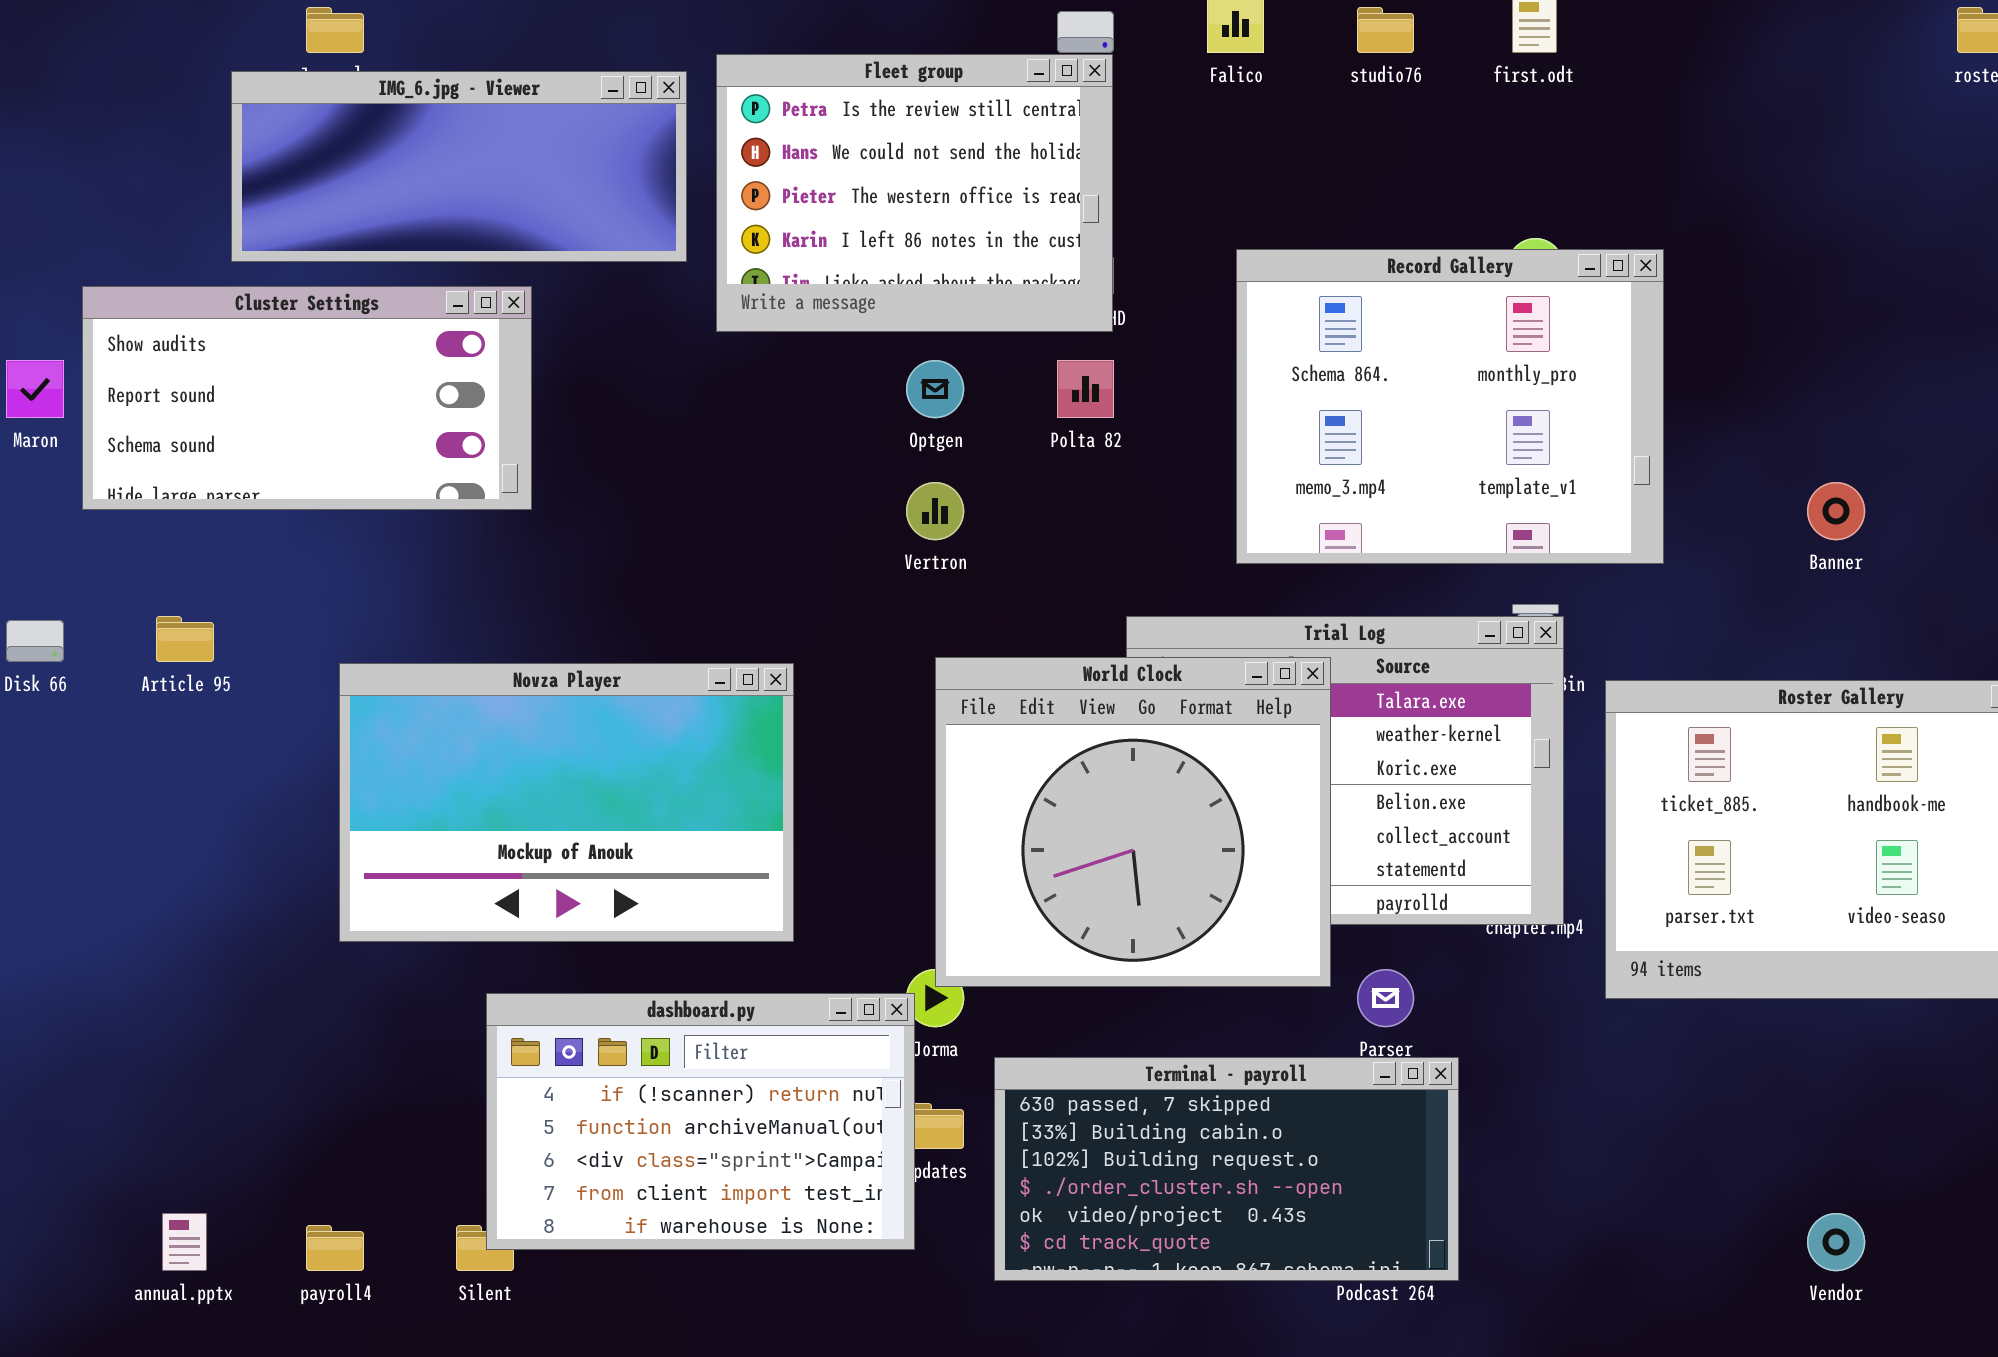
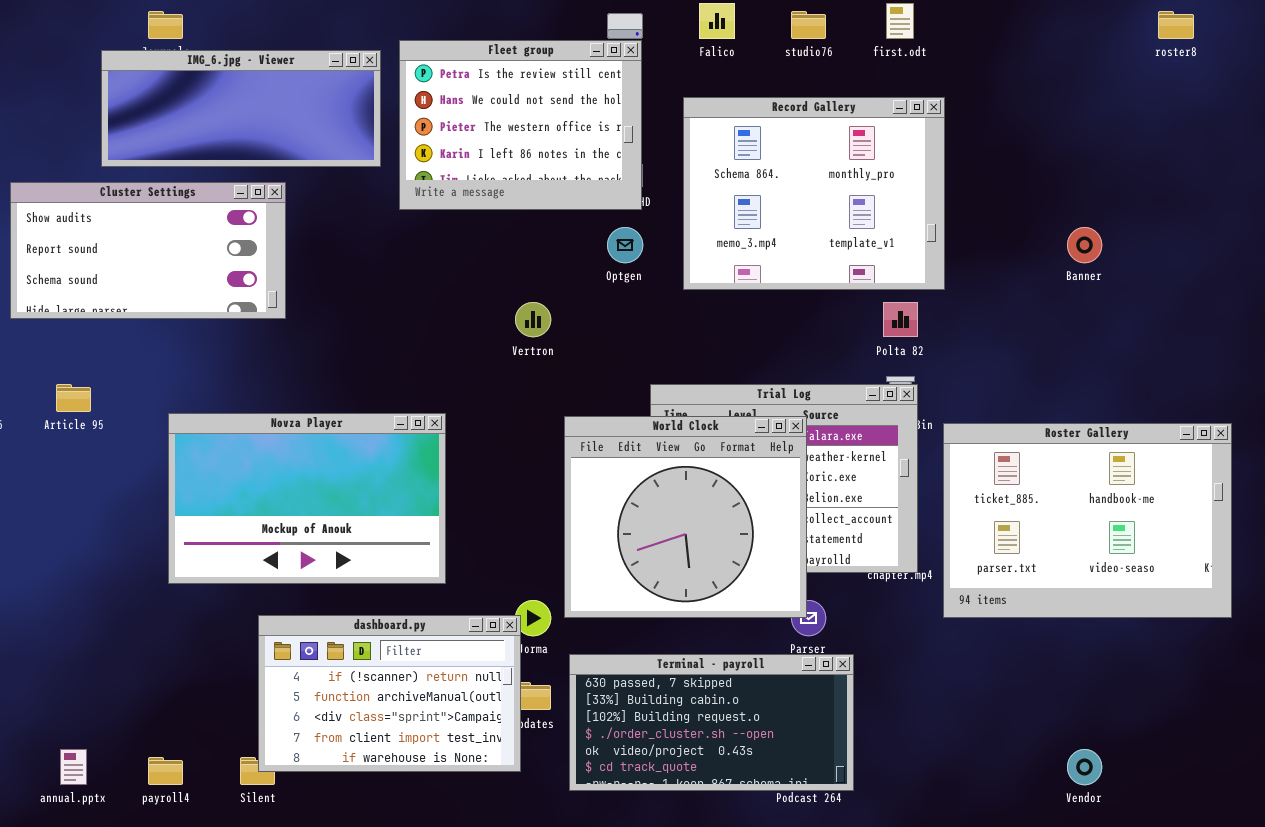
Record Gallery: [1236,249,1664,564] -> [683,97,945,290], moved
Optgen: [906,360,964,418] -> [607,227,643,263], moved
Polta 82: [1057,360,1114,418] -> [883,302,918,337], moved
Banner: [1807,482,1865,540] -> [1067,227,1102,263], moved
World Clock: [935,657,1331,987] -> [564,416,807,618], moved

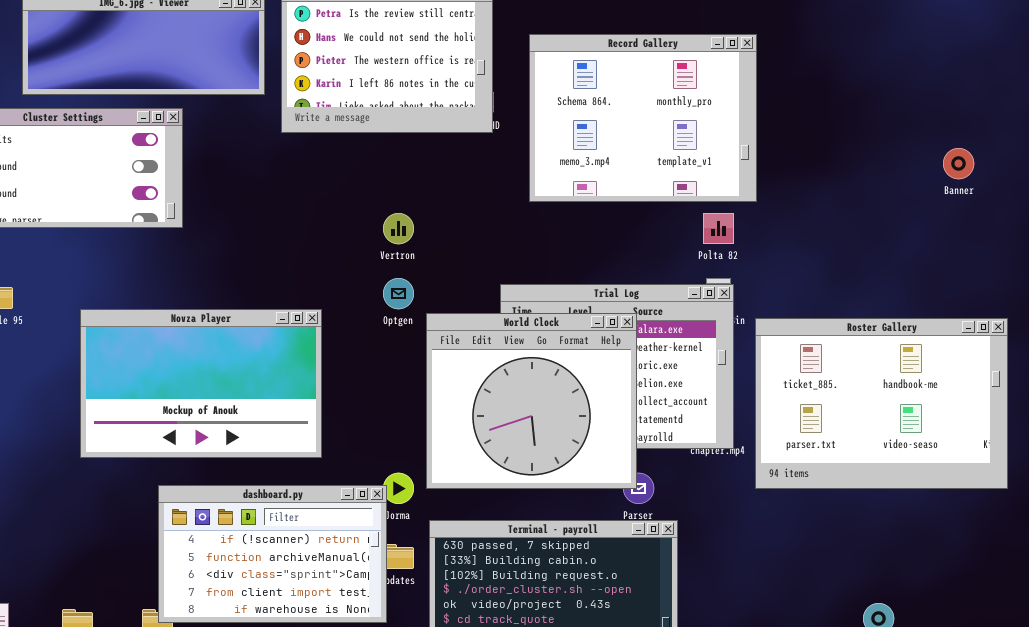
Optgen: [607,227,643,263] -> [383,278,414,309], moved
Banner: [1067,227,1102,263] -> [943,148,974,179], moved

